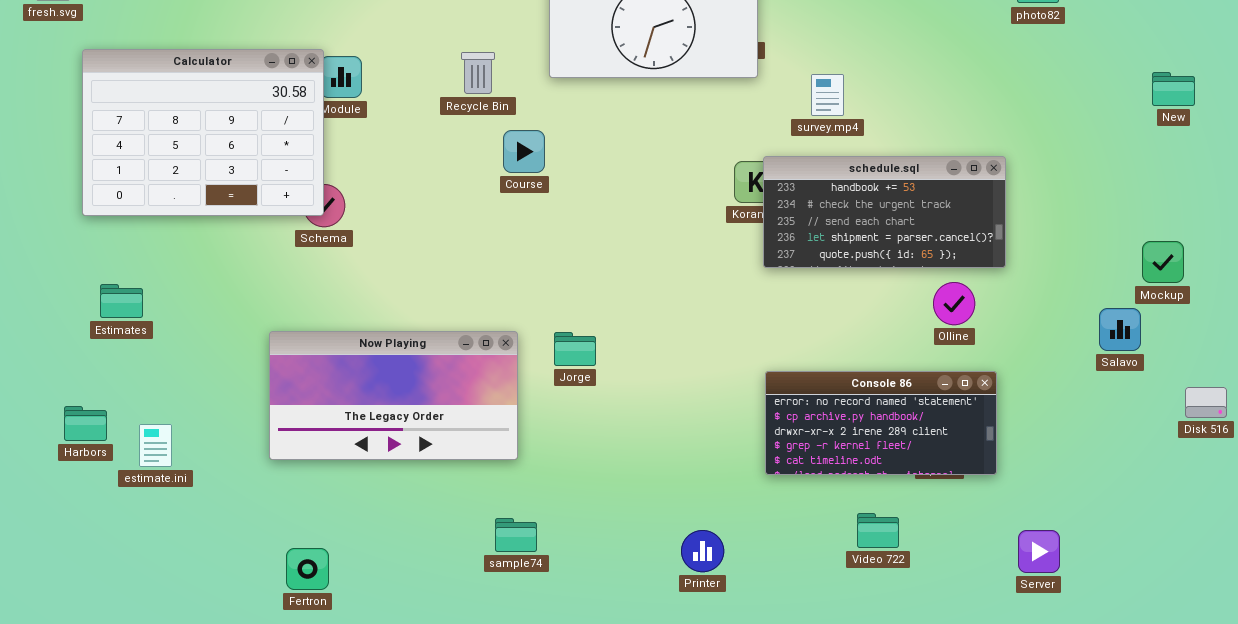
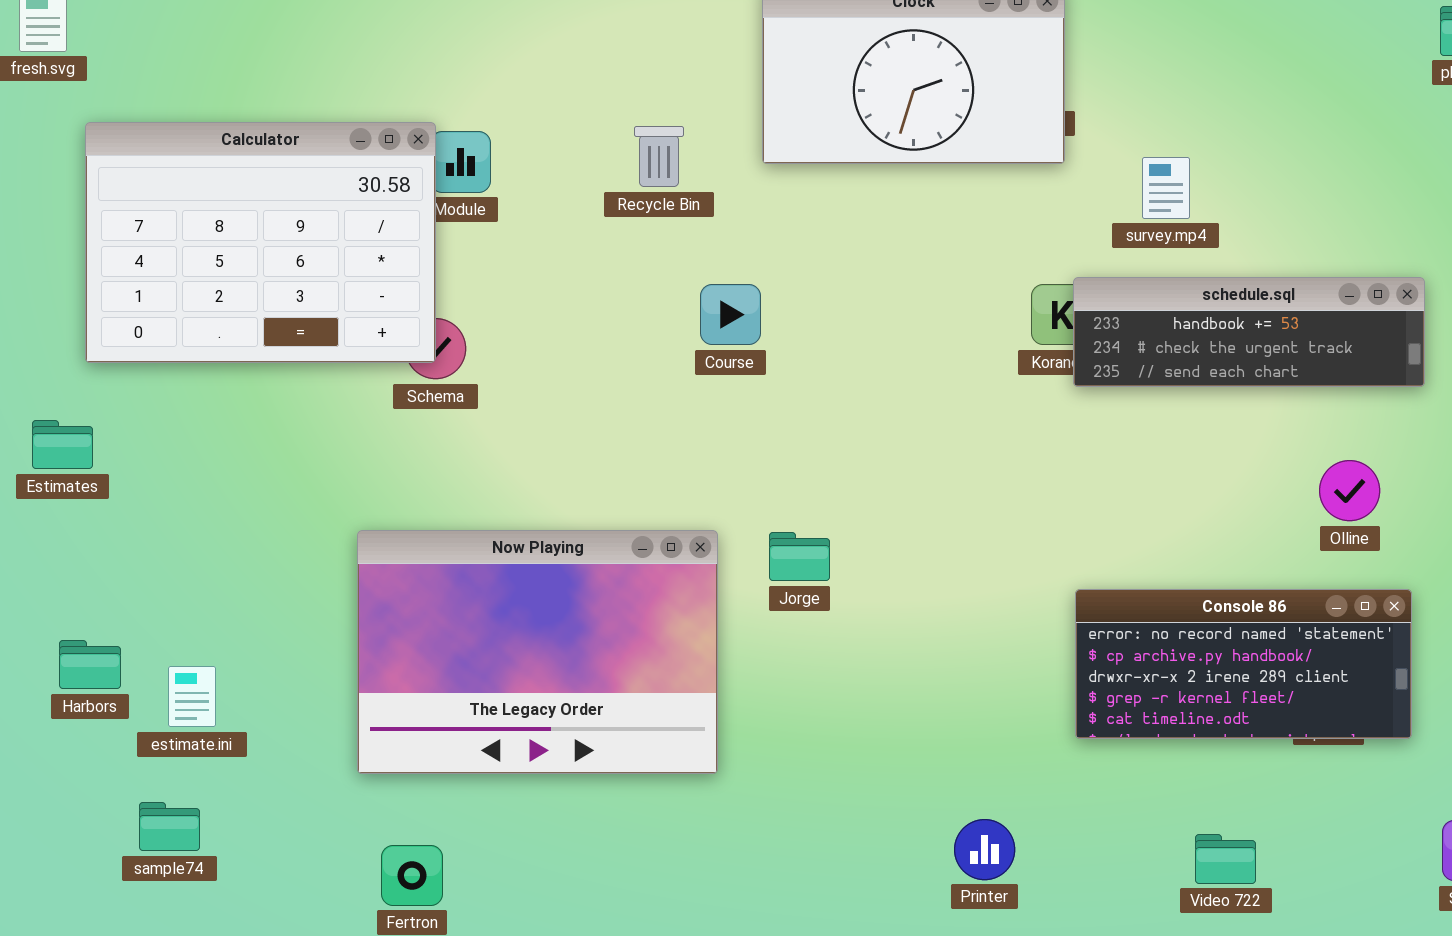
Course: [503,130,545,173] -> [700,284,761,345], moved
schedule.sql: [763,156,1006,268] -> [1073,277,1425,387], resized
Estimates: [100,284,143,318] -> [32,420,93,469], moved
Now Playing: [269,331,518,460] -> [357,530,718,774], resized
Video 722: [857,513,899,548] -> [1195,834,1256,884], moved
sample74: [495,518,537,552] -> [139,802,200,851], moved

